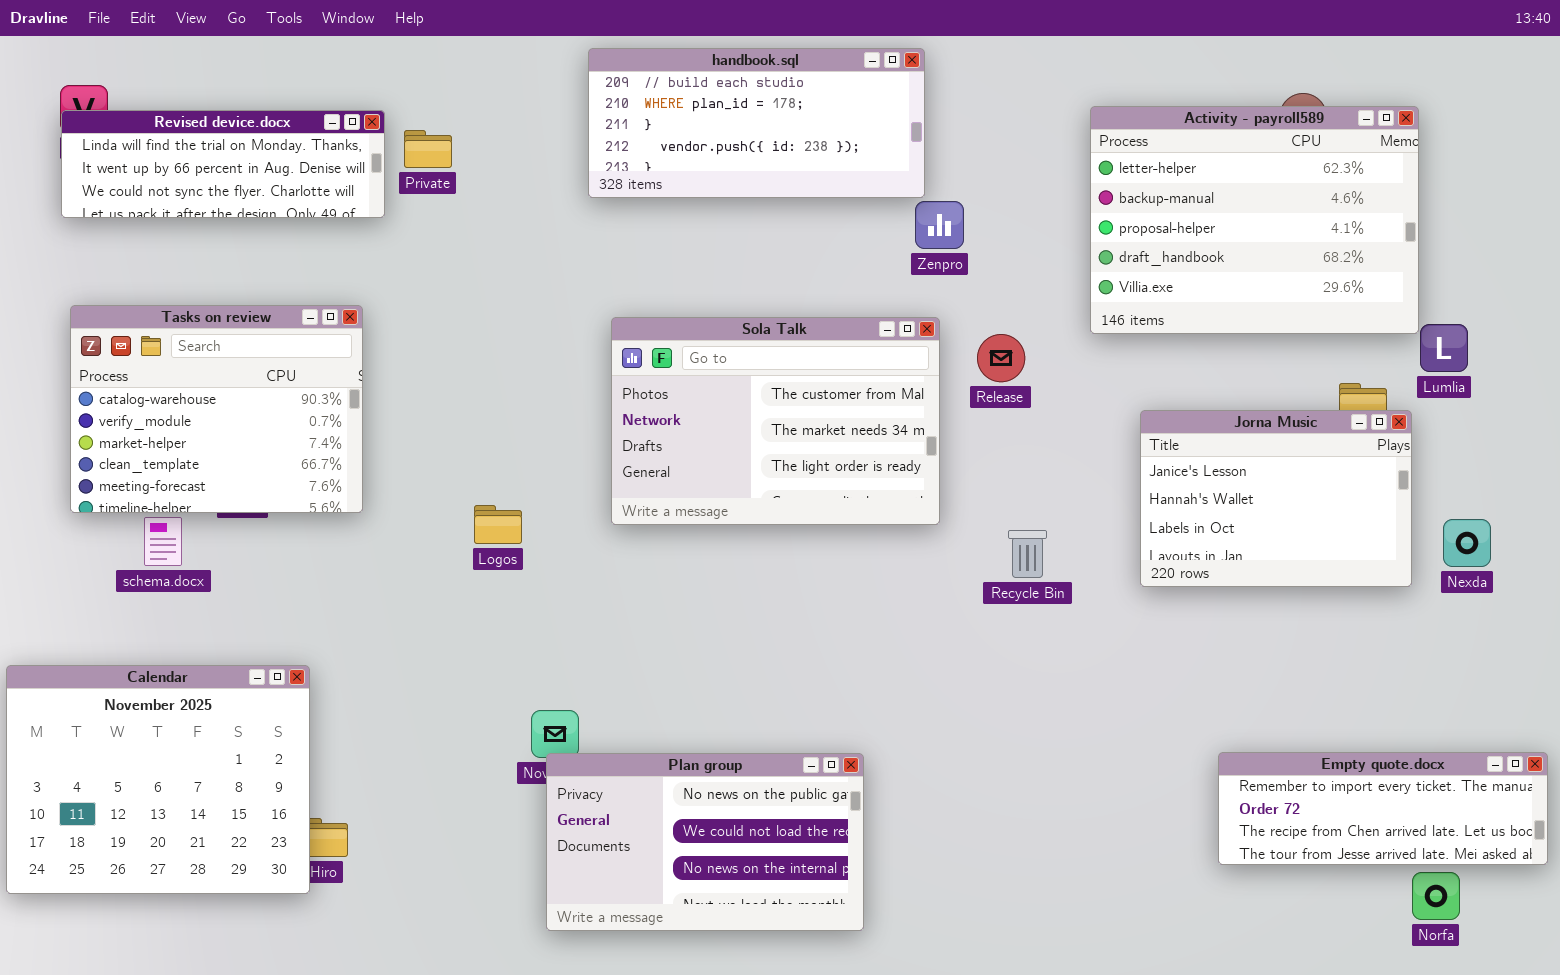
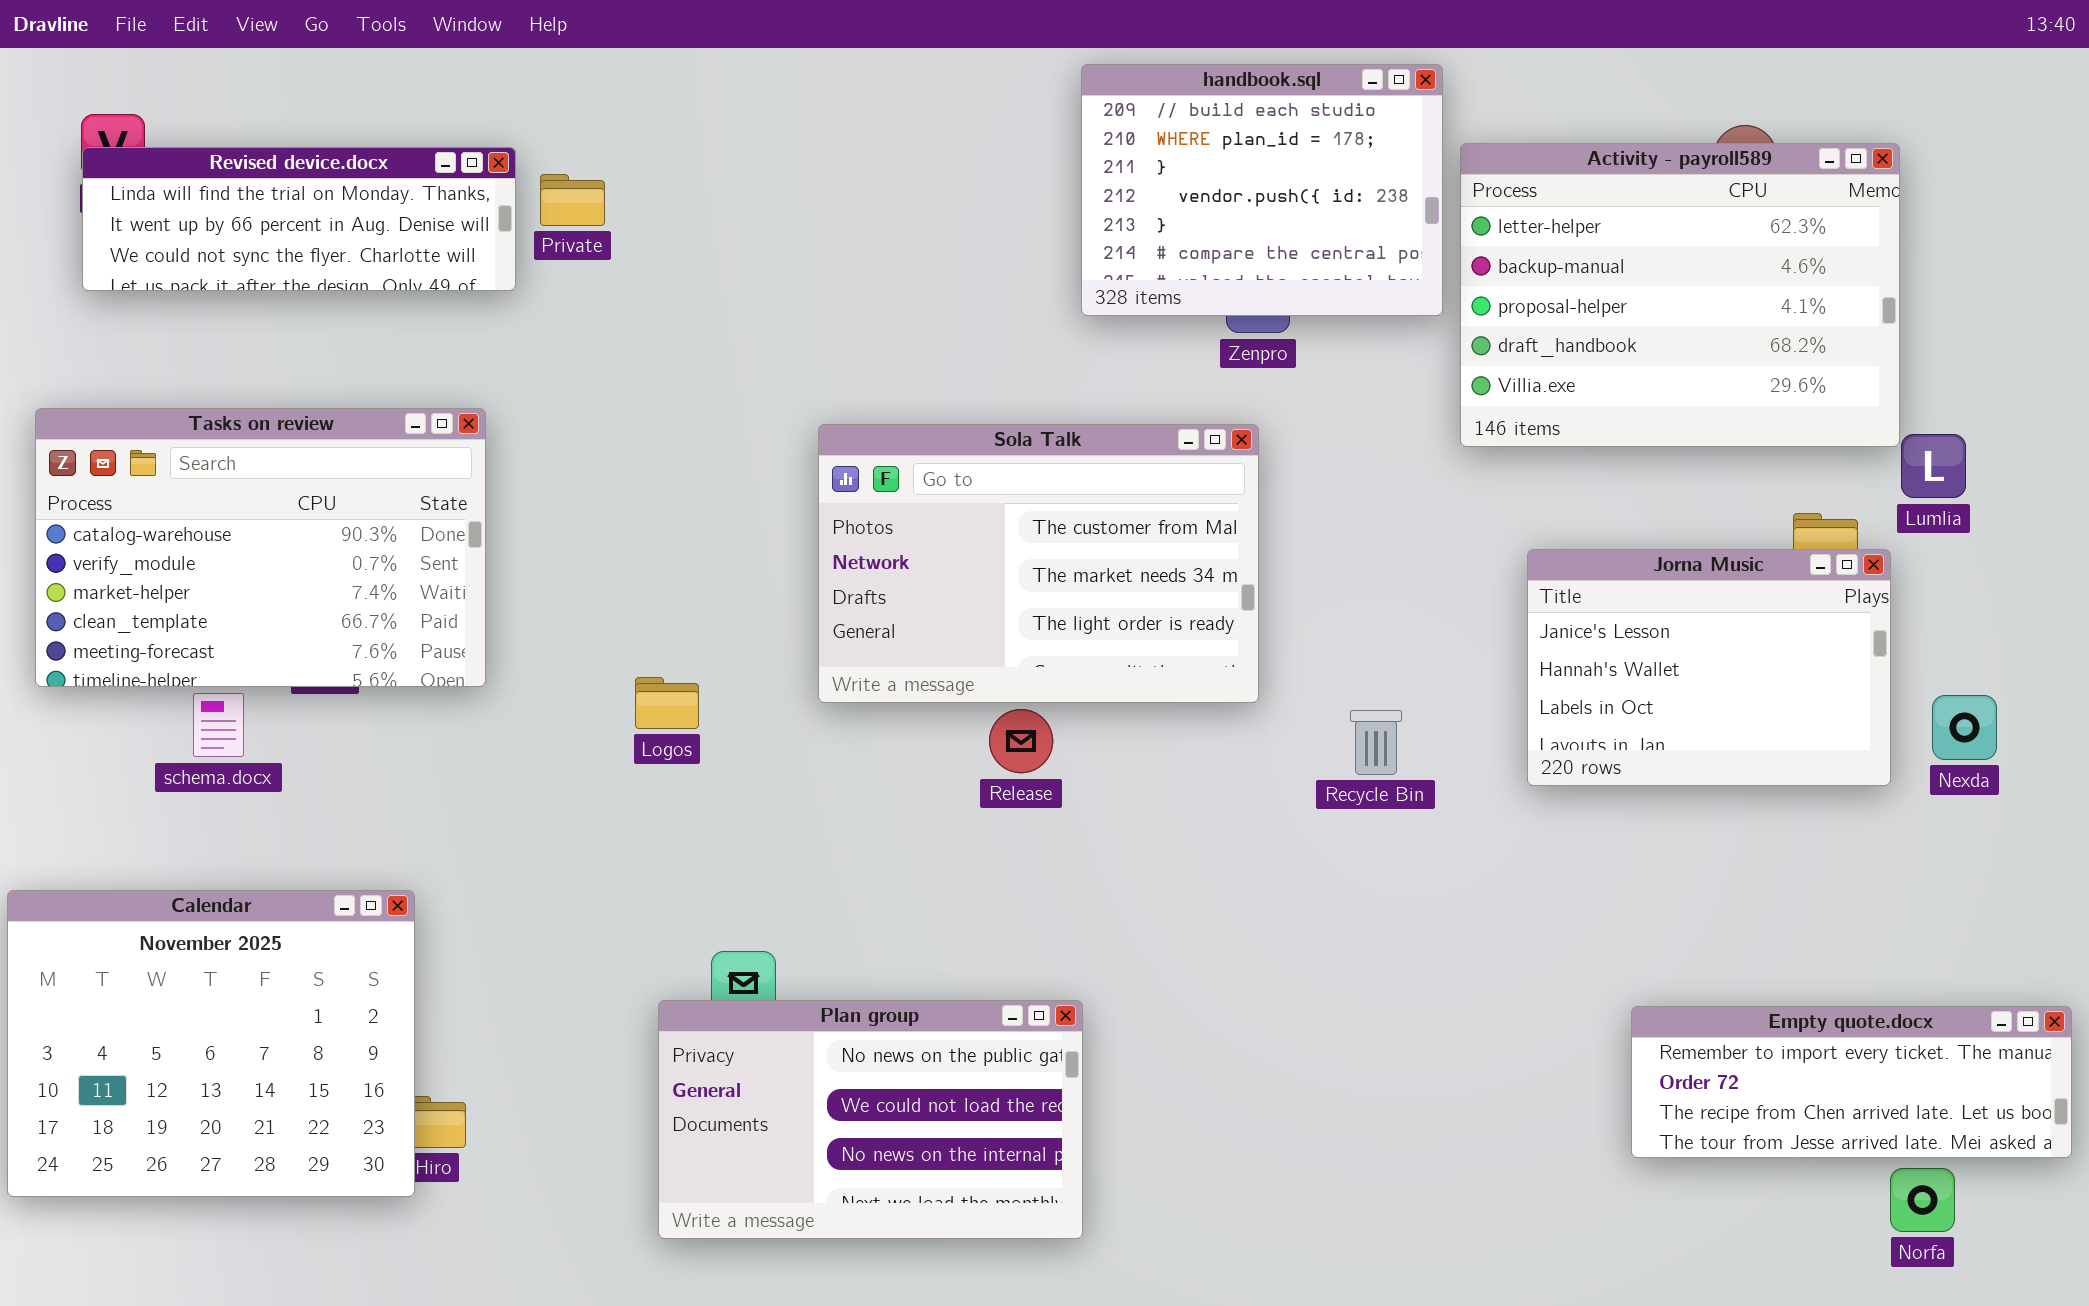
handbook.sql: [588,48,925,198] -> [1081,64,1443,316], moved, resized
Tasks on review: [70,305,363,513] -> [35,408,486,687], resized
Release: [977,334,1025,382] -> [989,709,1053,773], moved
Plan group: [546,753,864,931] -> [658,1000,1083,1239], moved

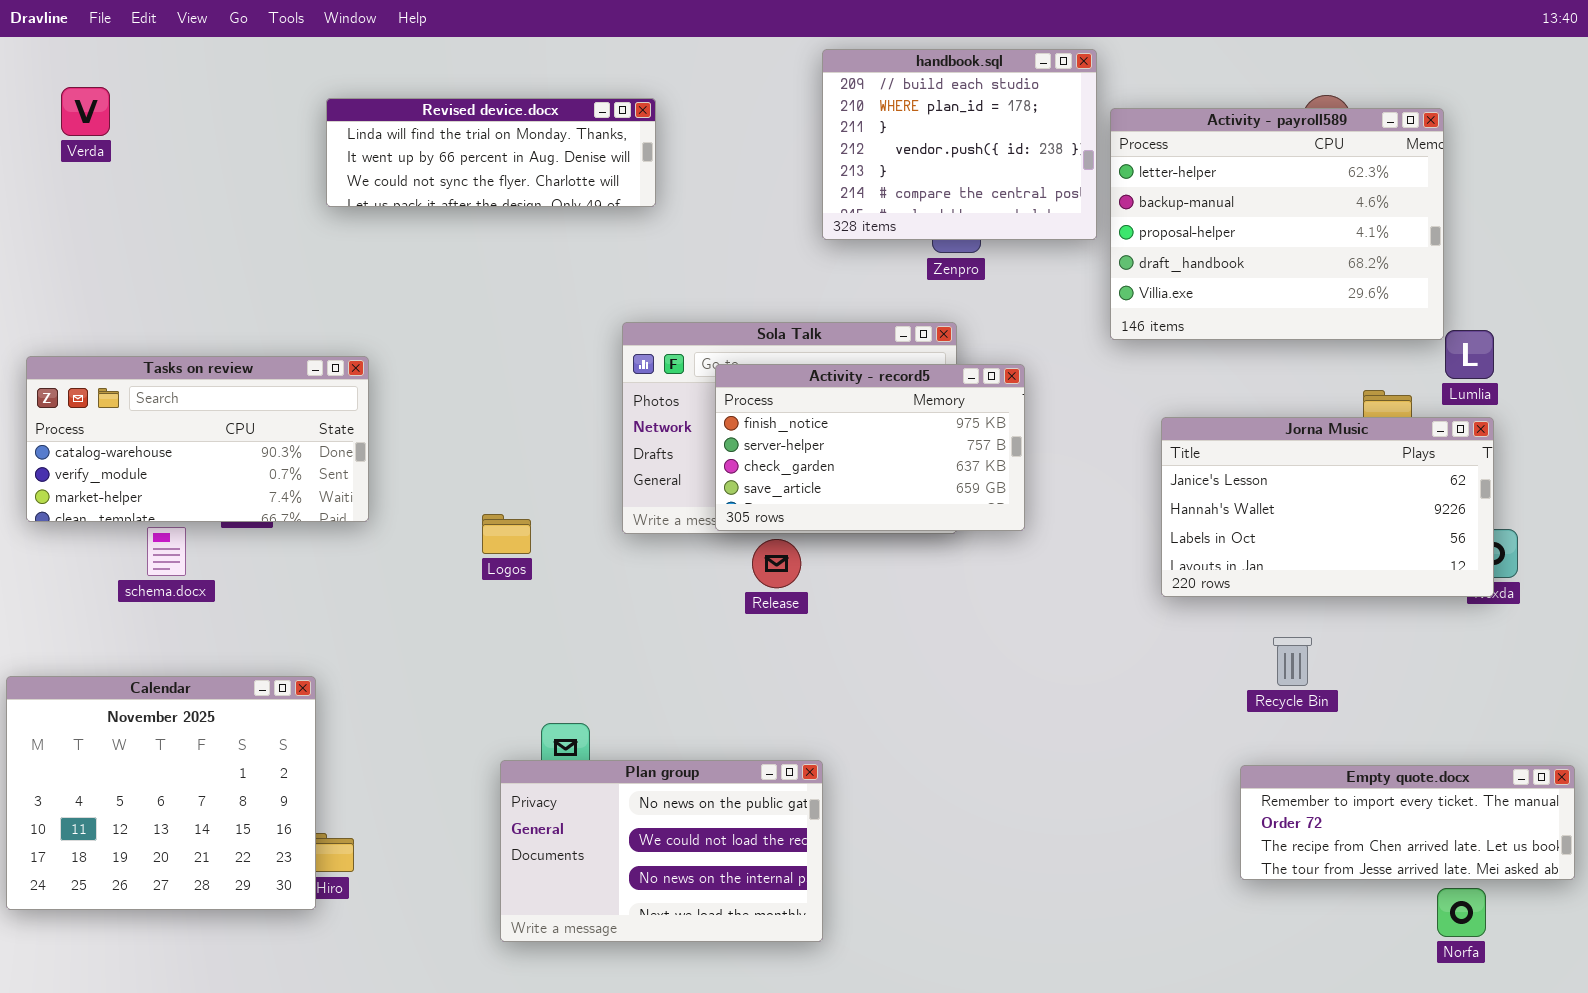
Revised device.docx: [82,147,516,291] -> [326,98,656,207], moved
Tasks on review: [35,408,486,687] -> [26,356,369,522], resized
Activity - record5: none -> [715,364,1025,531], opened
Jorna Music: [1527,549,1891,786] -> [1161,417,1494,597], resized
Recycle Bin: [1350,710,1402,775] -> [1273,637,1312,686], moved

